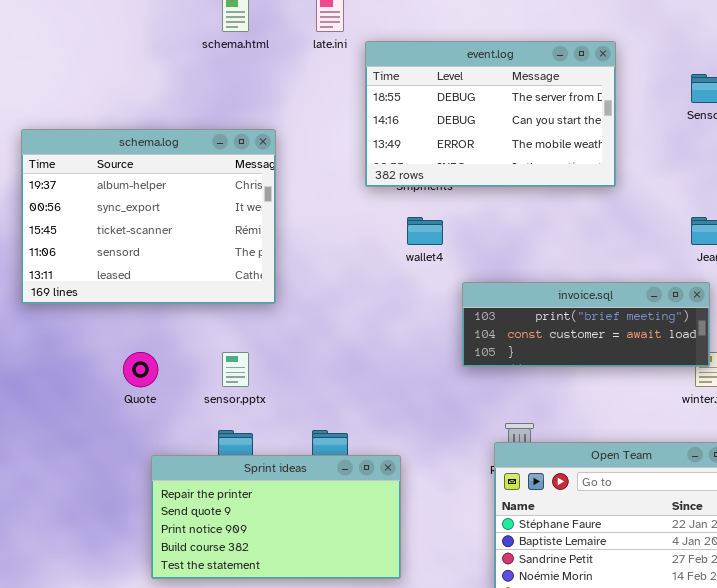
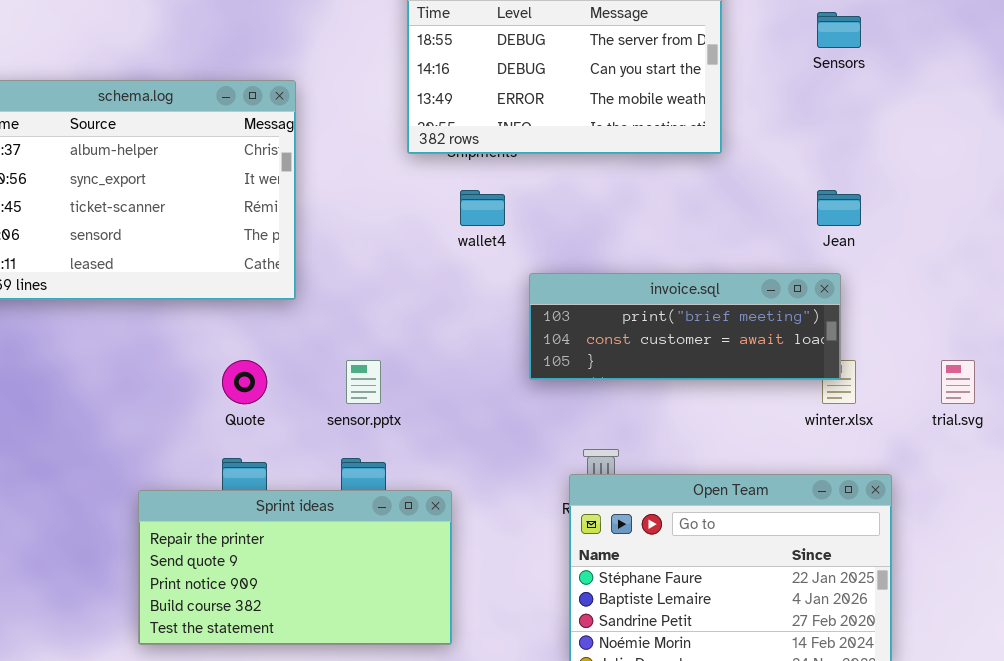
Quote: [123,352,158,387] -> [222,360,267,404], moved
sensor.pptx: [222,352,249,387] -> [346,360,381,404], moved

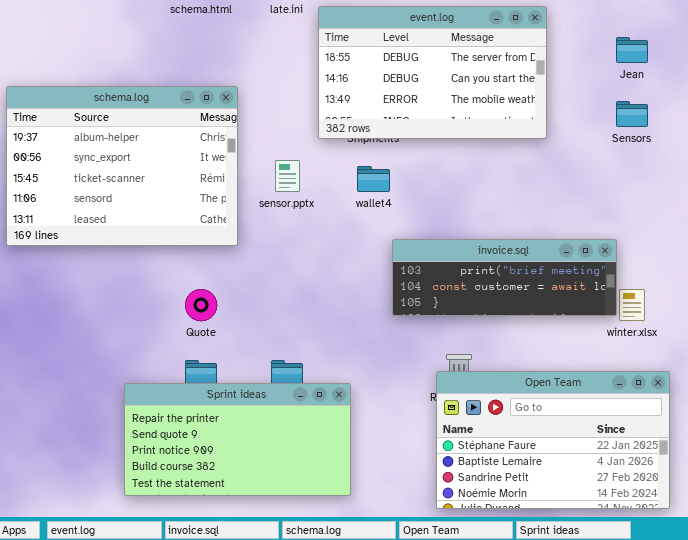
Sensors: [817,12,861,48] -> [616,101,648,127], moved
Jean: [817,190,861,226] -> [616,37,648,63], moved
invoice.sql: [529,273,841,380] -> [392,239,617,316], moved
sensor.pptx: [346,360,381,404] -> [275,160,300,192], moved

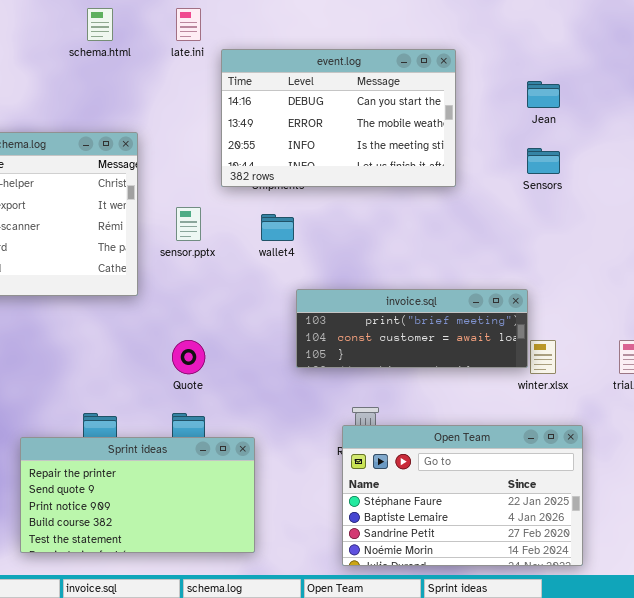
event.log: [318,6,547,139] -> [221,49,456,187], scrolled down 1 row
Quote: [185,289,217,321] -> [172,340,205,374], moved

